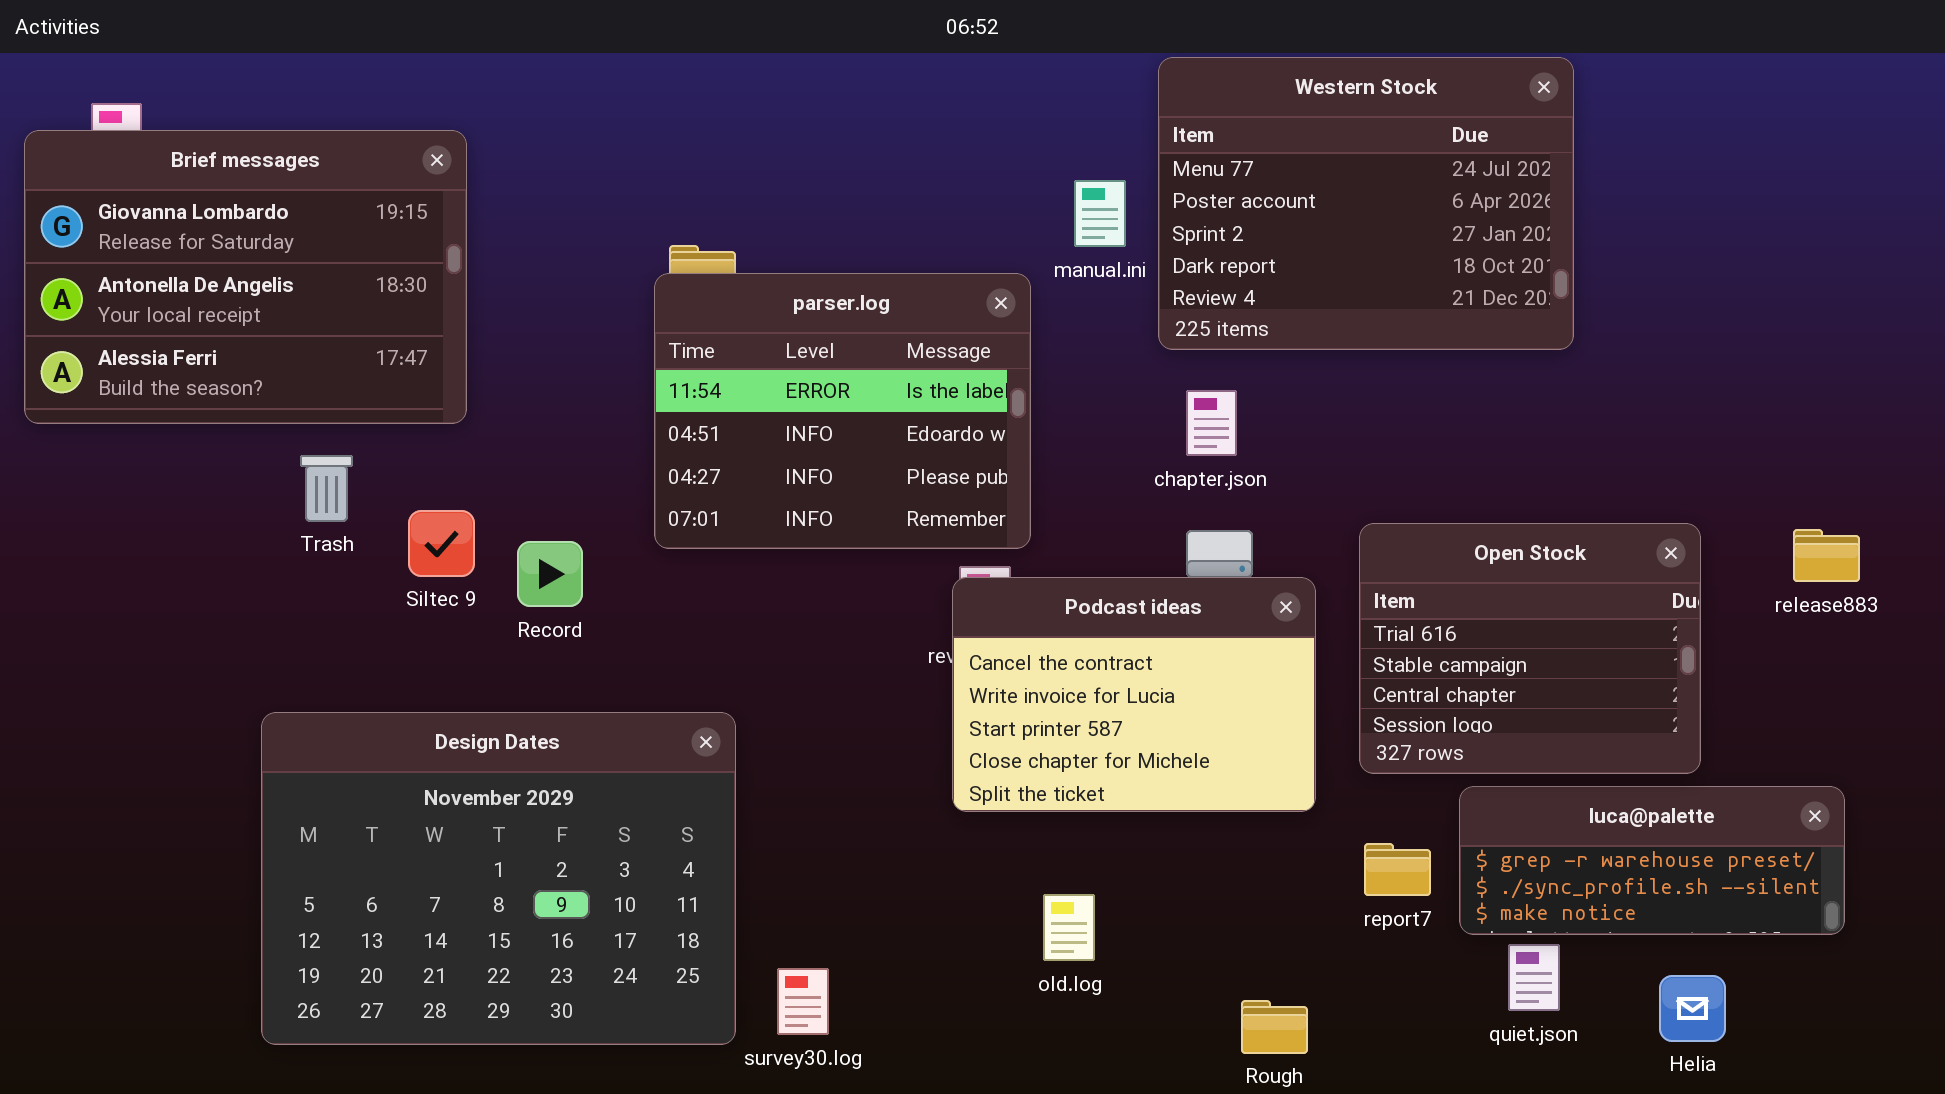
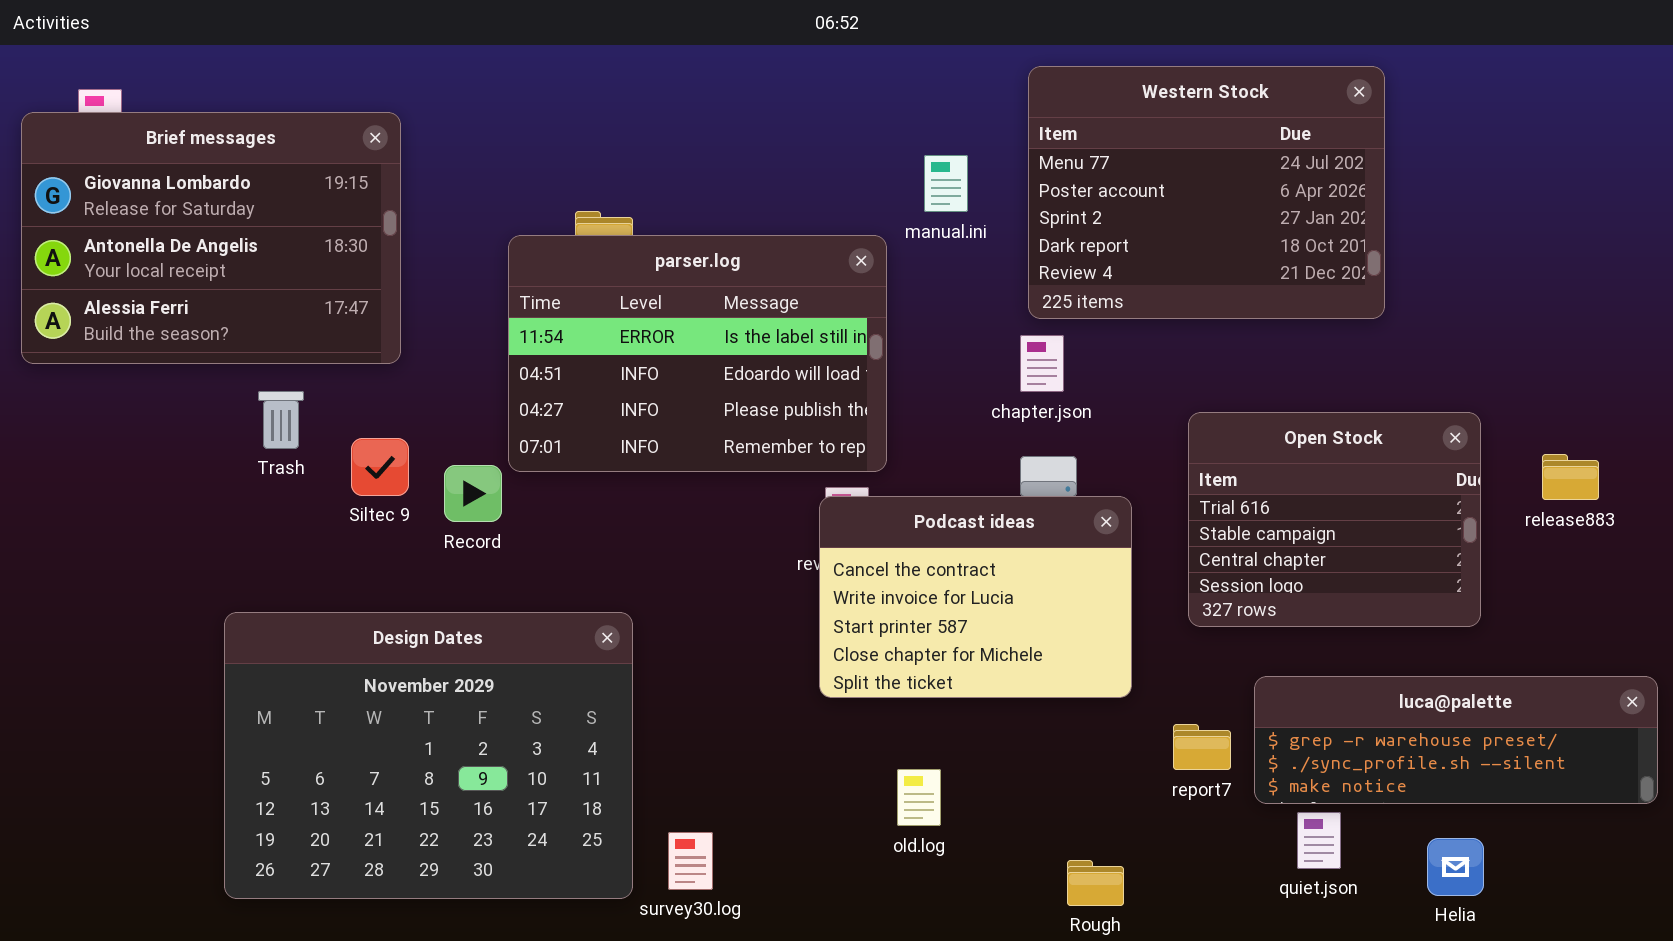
Western Stock: [1158,57,1574,350] -> [1028,66,1385,319], moved
parser.log: [654,273,1031,549] -> [508,235,887,472], resized
Open Stock: [1359,523,1701,774] -> [1188,412,1481,627], moved
luca@palette: [1459,786,1845,935] -> [1254,676,1658,804], resized

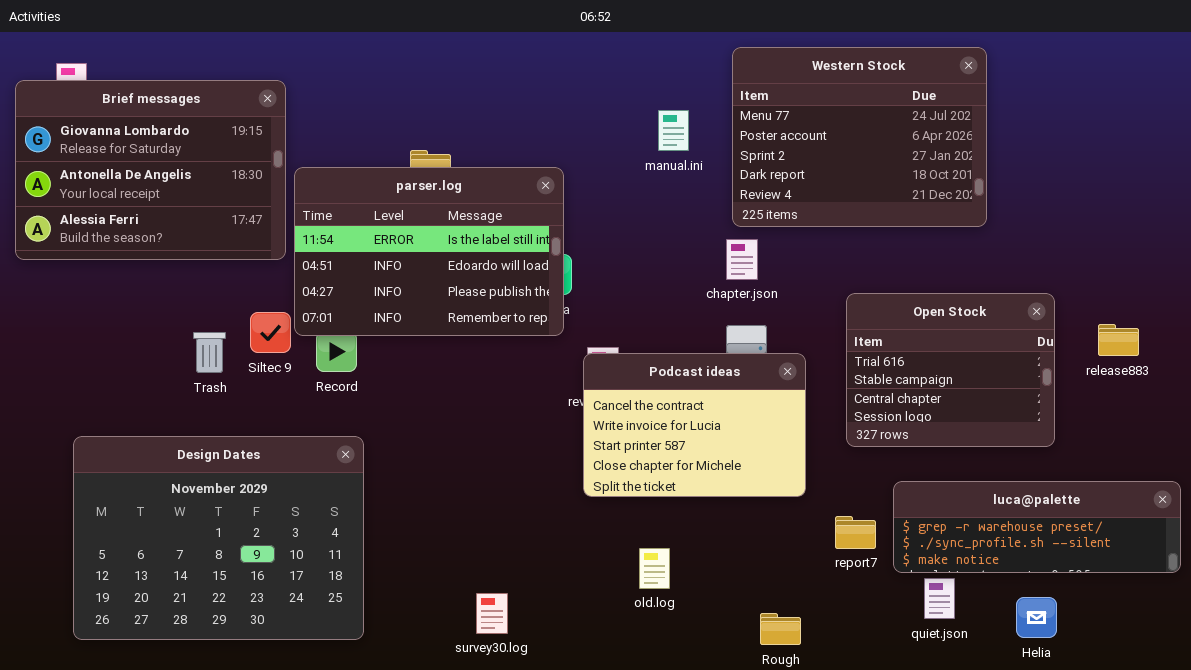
parser.log: [508,235,887,472] -> [294,167,564,336], moved
Trash: [258,391,304,449] -> [193,332,226,373], moved
Design Dates: [224,612,633,899] -> [73,436,364,640], moved

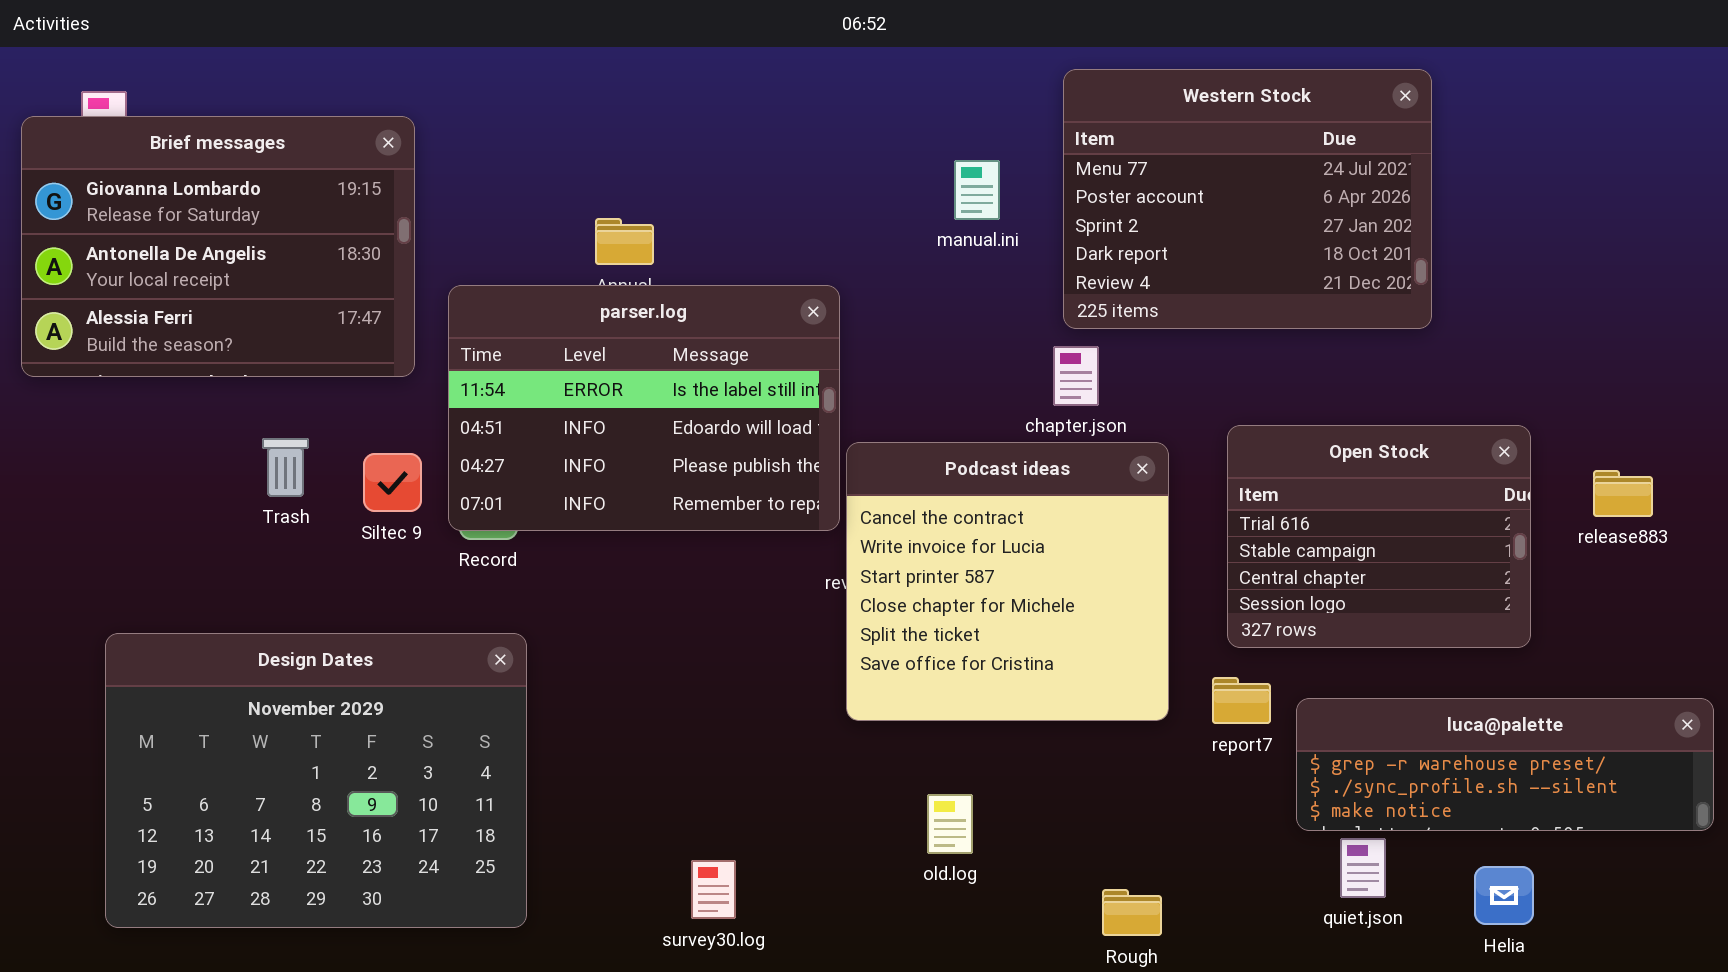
parser.log: [294,167,564,336] -> [448,285,840,531], moved
Trash: [193,332,226,373] -> [262,438,309,497], moved
Podcast ideas: [583,353,806,497] -> [846,442,1169,721], resized
report7: [835,516,876,549] -> [1212,677,1271,724], moved

